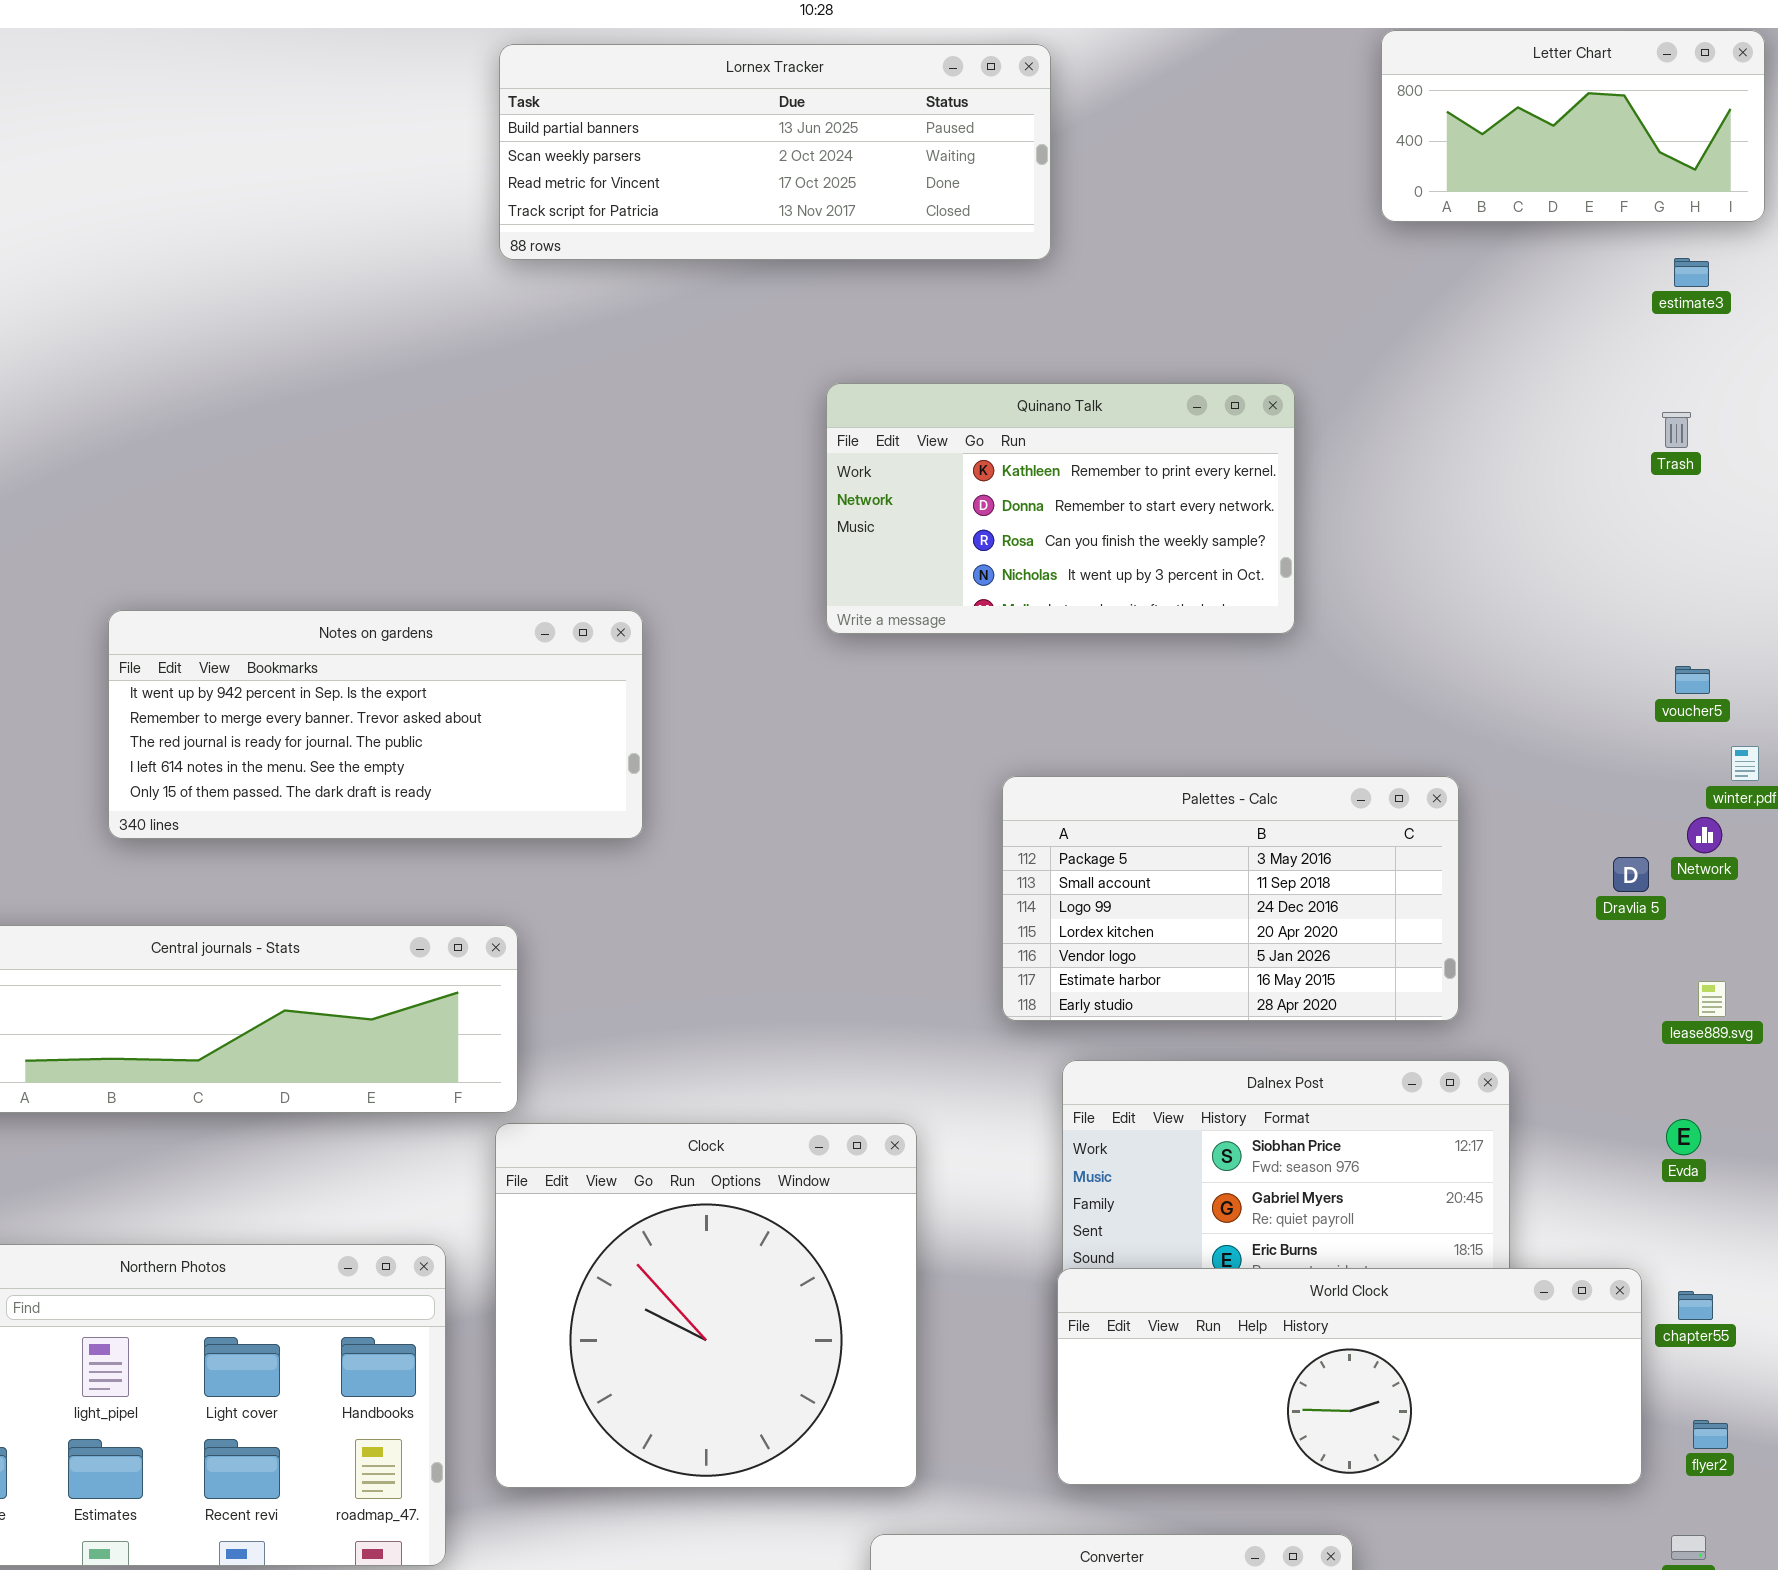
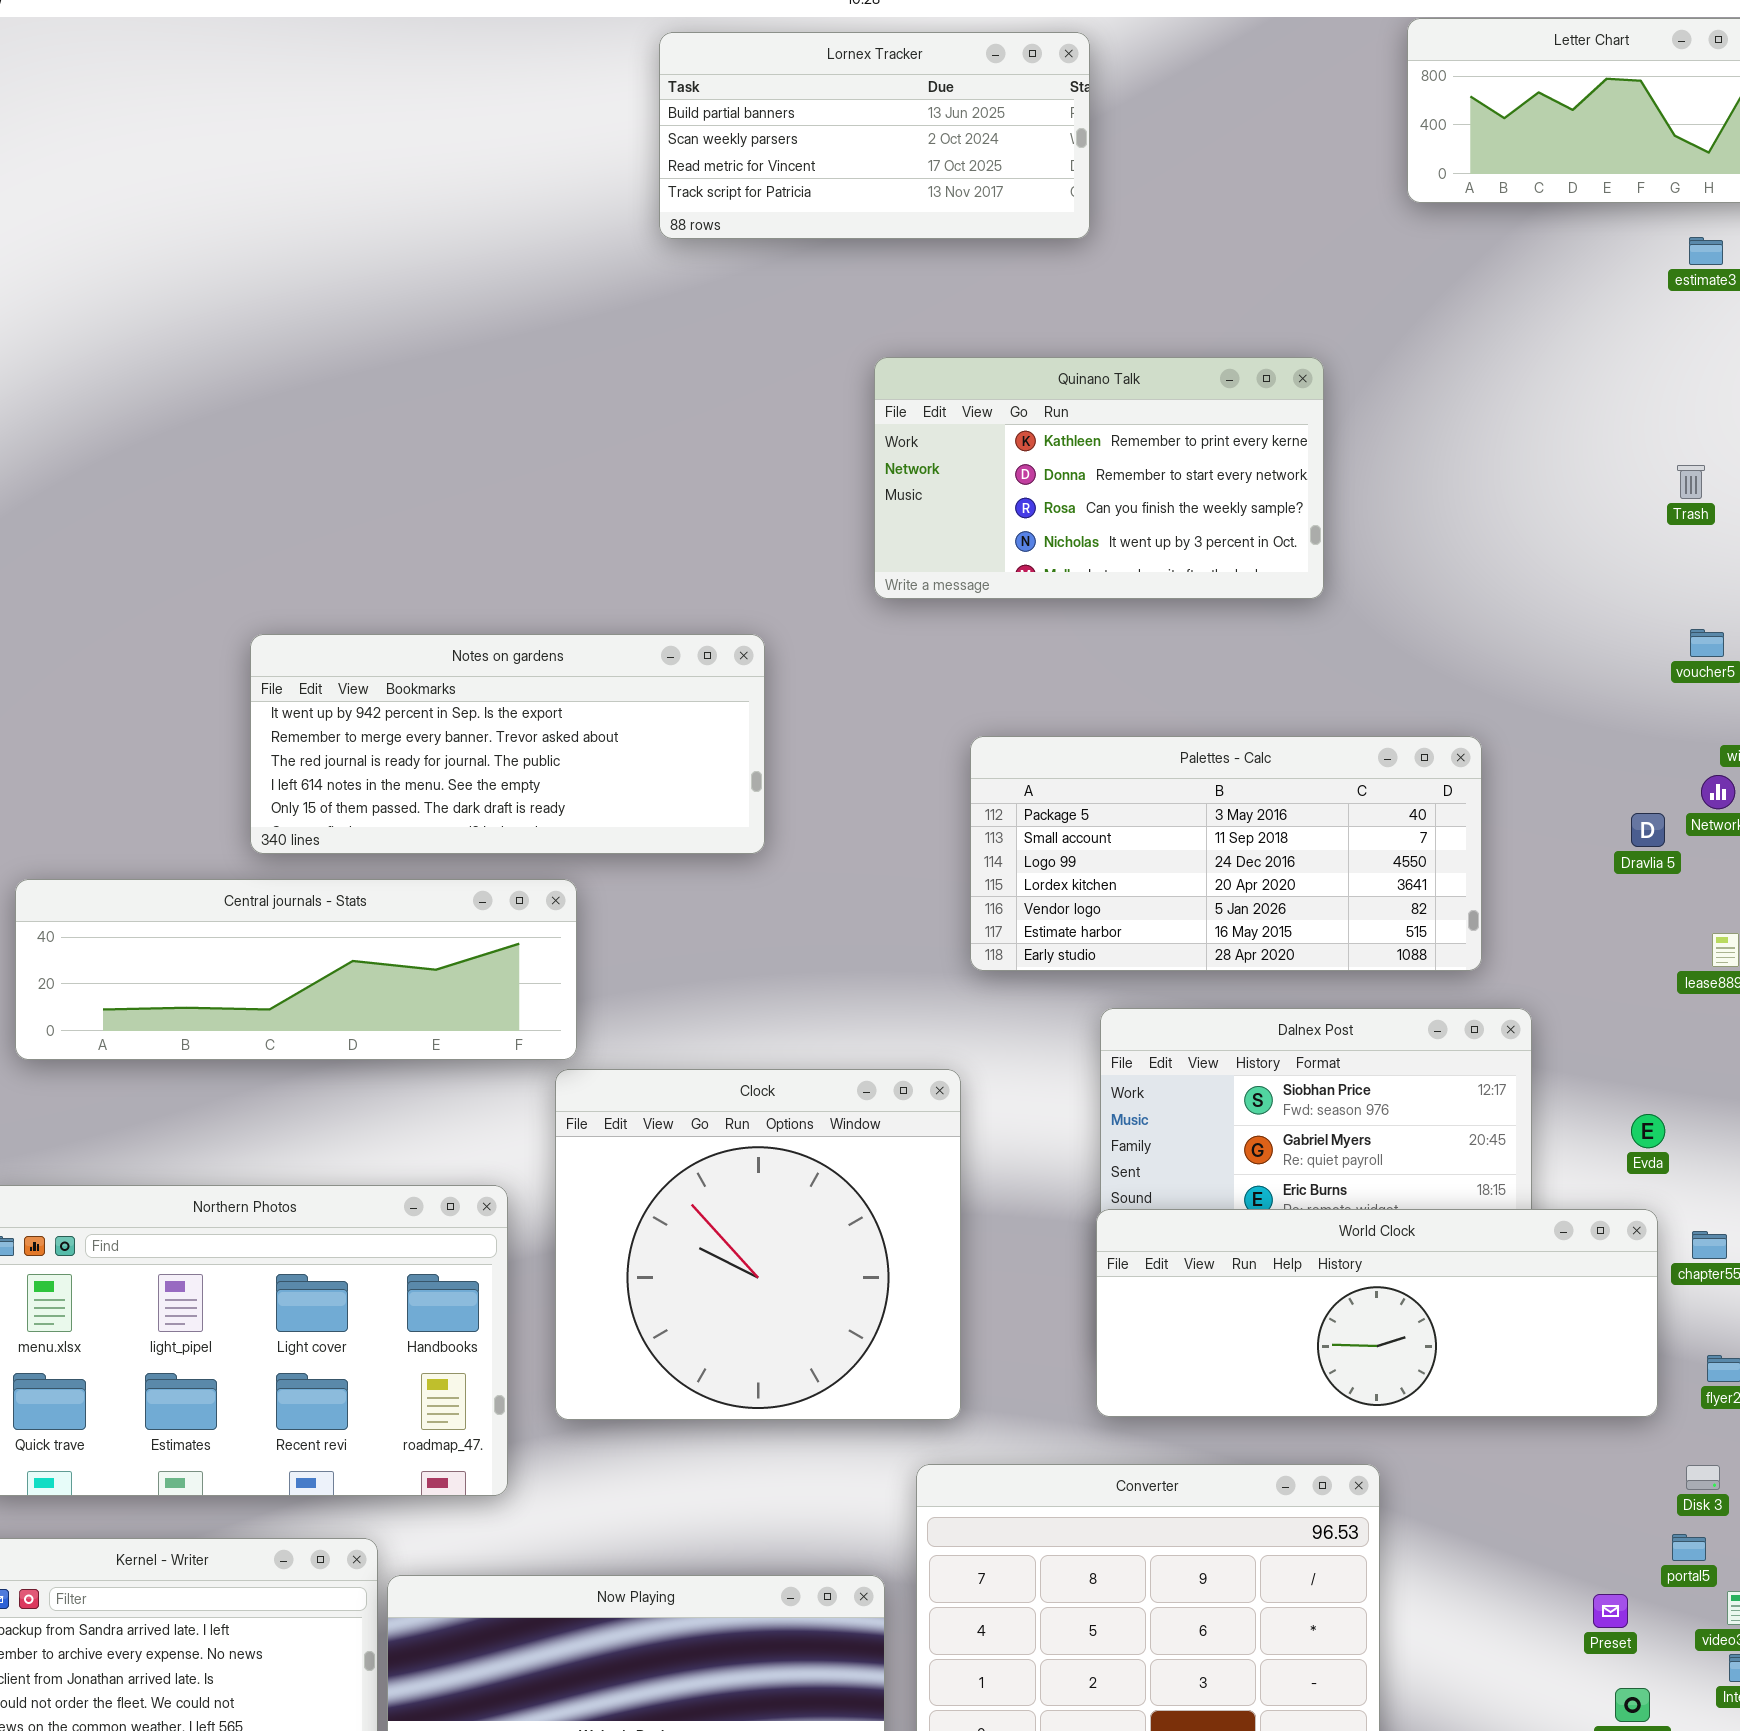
Lornex Tracker: [499,44,1051,260] -> [659,32,1090,239], resized
Trash: [1662,412,1691,448] -> [1677,465,1705,499], moved
Notes on gardens: [108,610,643,839] -> [250,634,765,854], moved
Palettes - Calc: [1002,776,1459,1021] -> [970,736,1482,971], resized
Evda: [1666,1119,1701,1155] -> [1631,1114,1665,1148], moved

